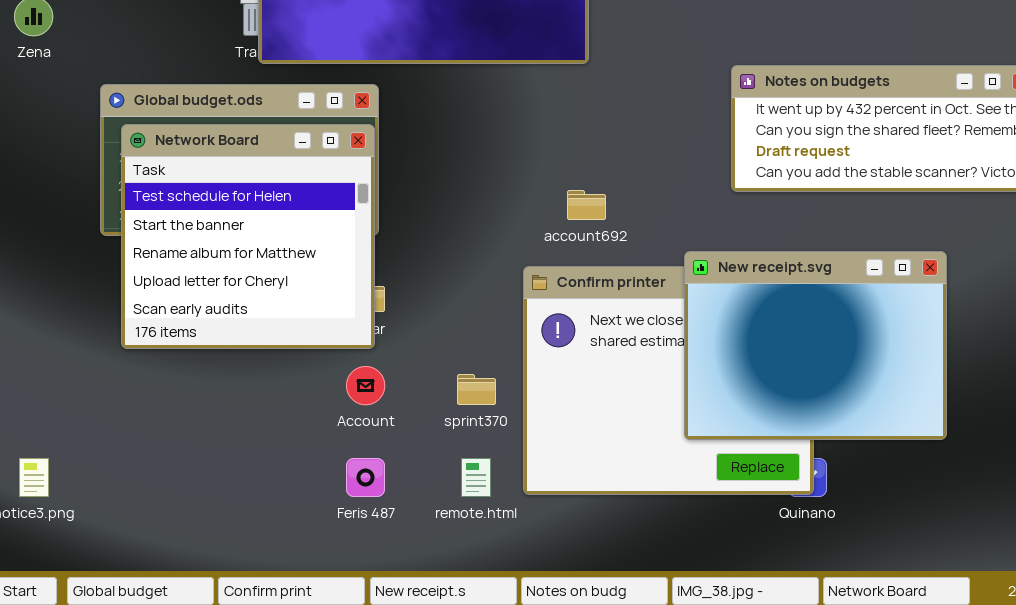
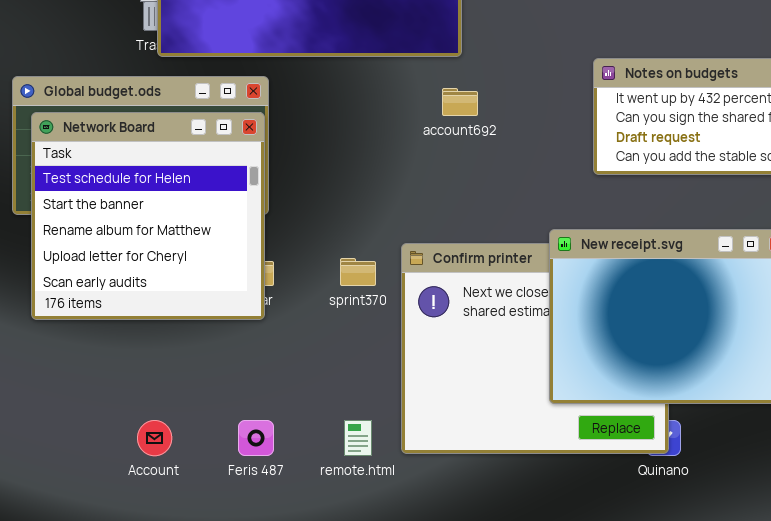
account692: [567,190,606,220] -> [442,88,478,116], moved
Account: [346,366,385,405] -> [137,420,172,456], moved
sprint370: [457,374,496,405] -> [340,258,376,286], moved

